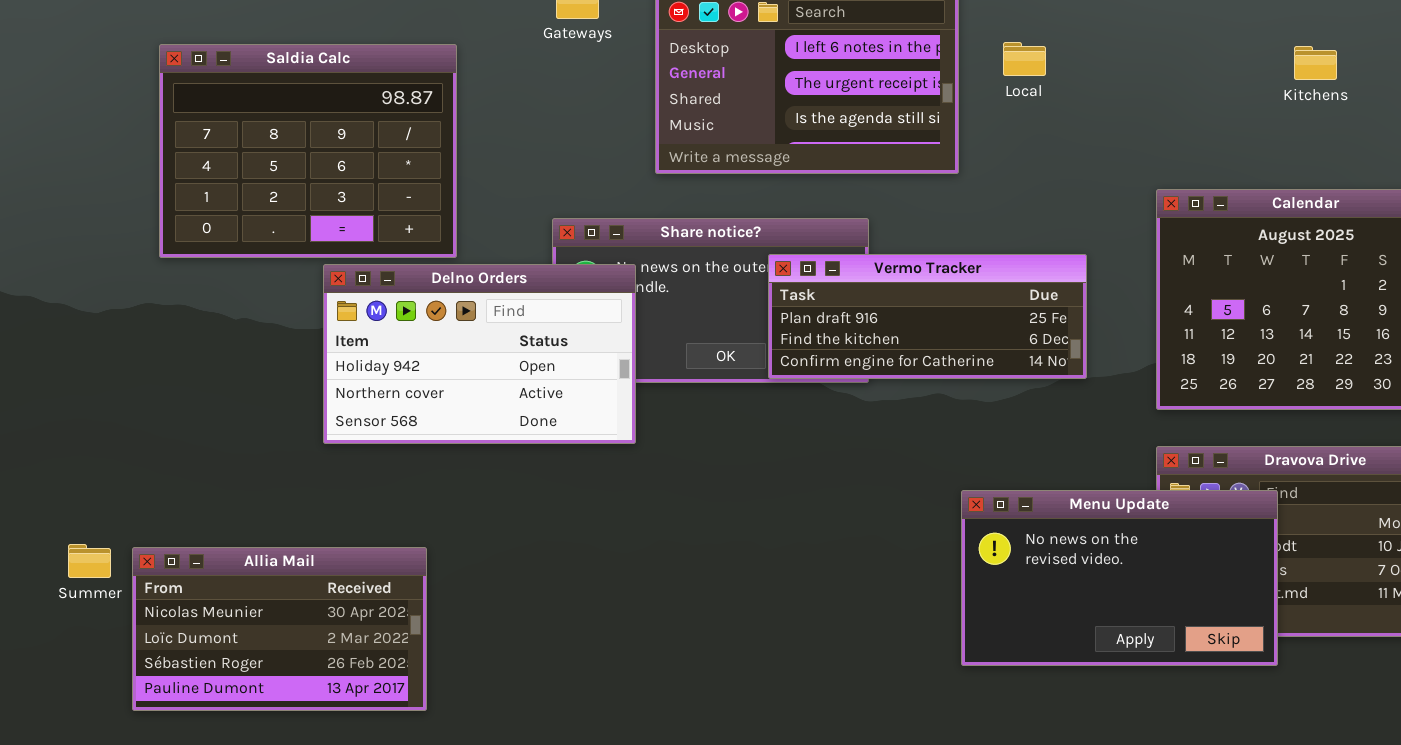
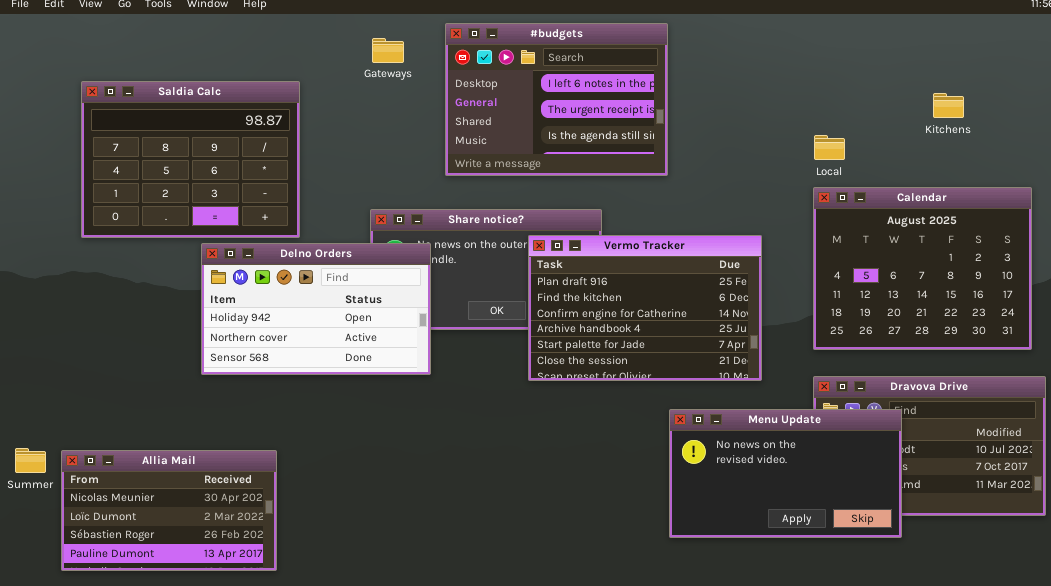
Local: [1003,42,1046,76] -> [814,135,845,160], moved
Kitchens: [1294,46,1337,80] -> [933,93,964,118], moved
Vermo Tracker: [768,254,1087,379] -> [528,235,762,381], resized

